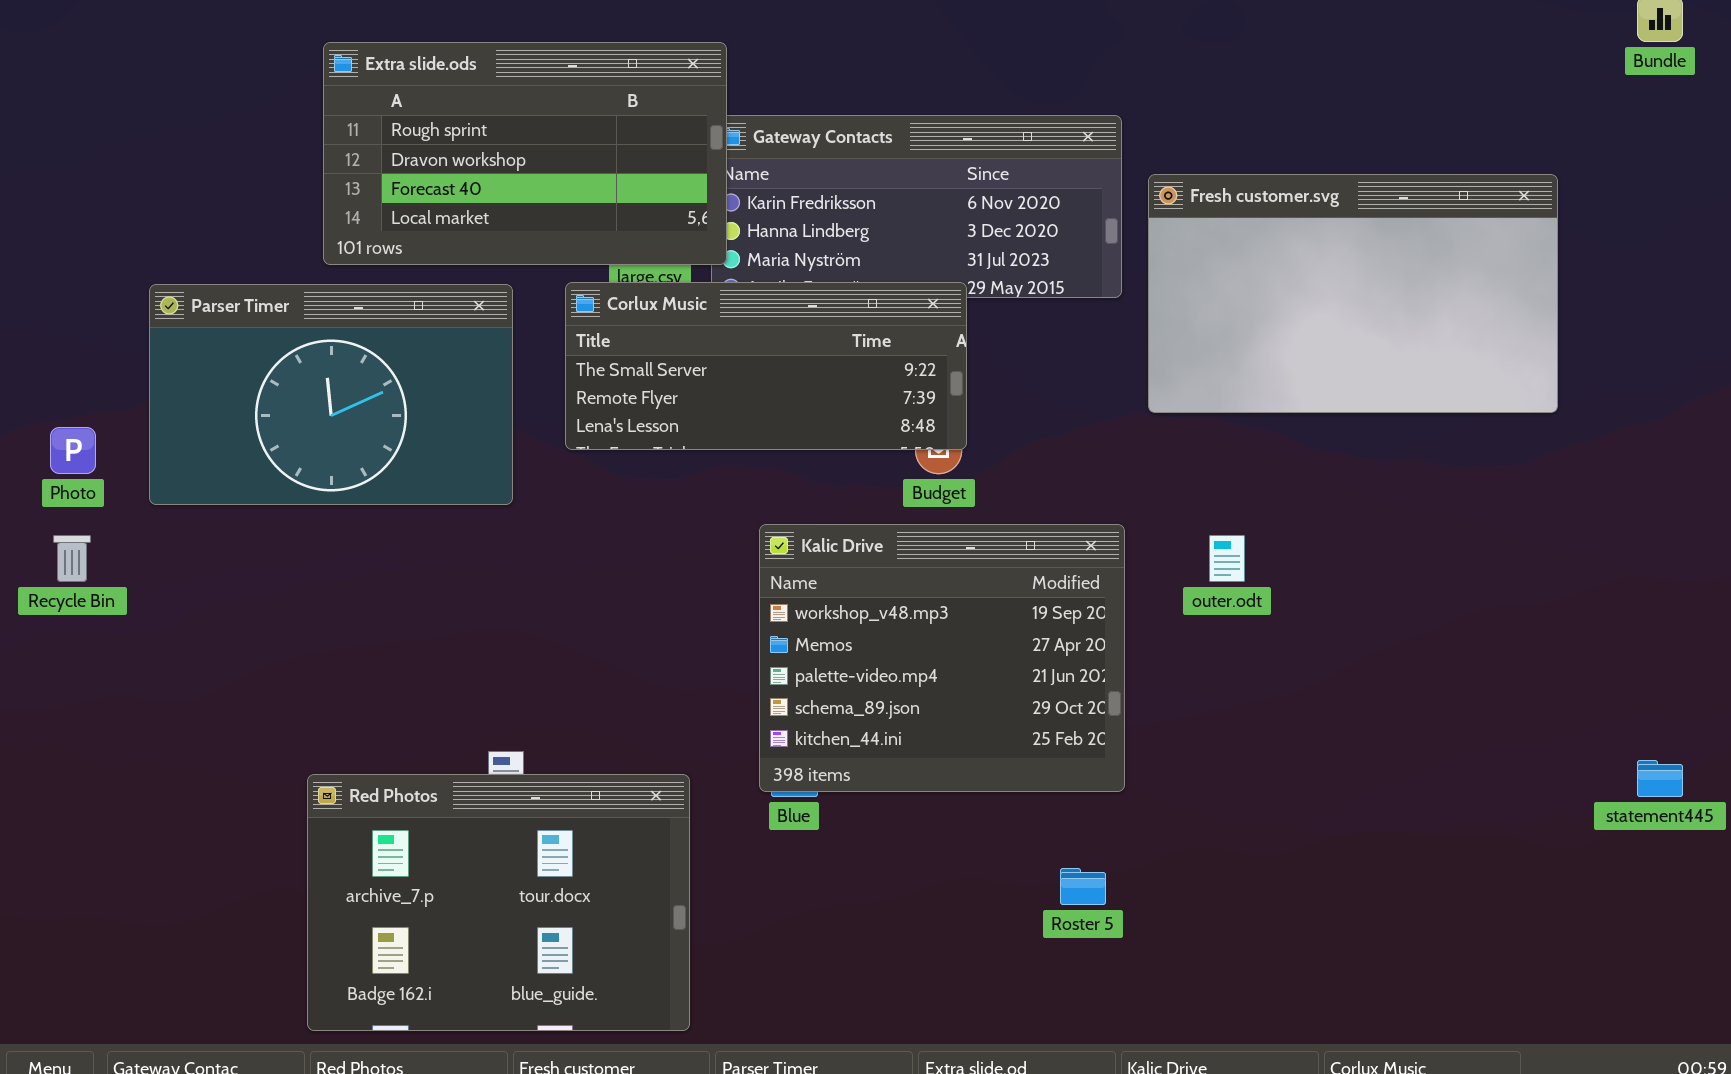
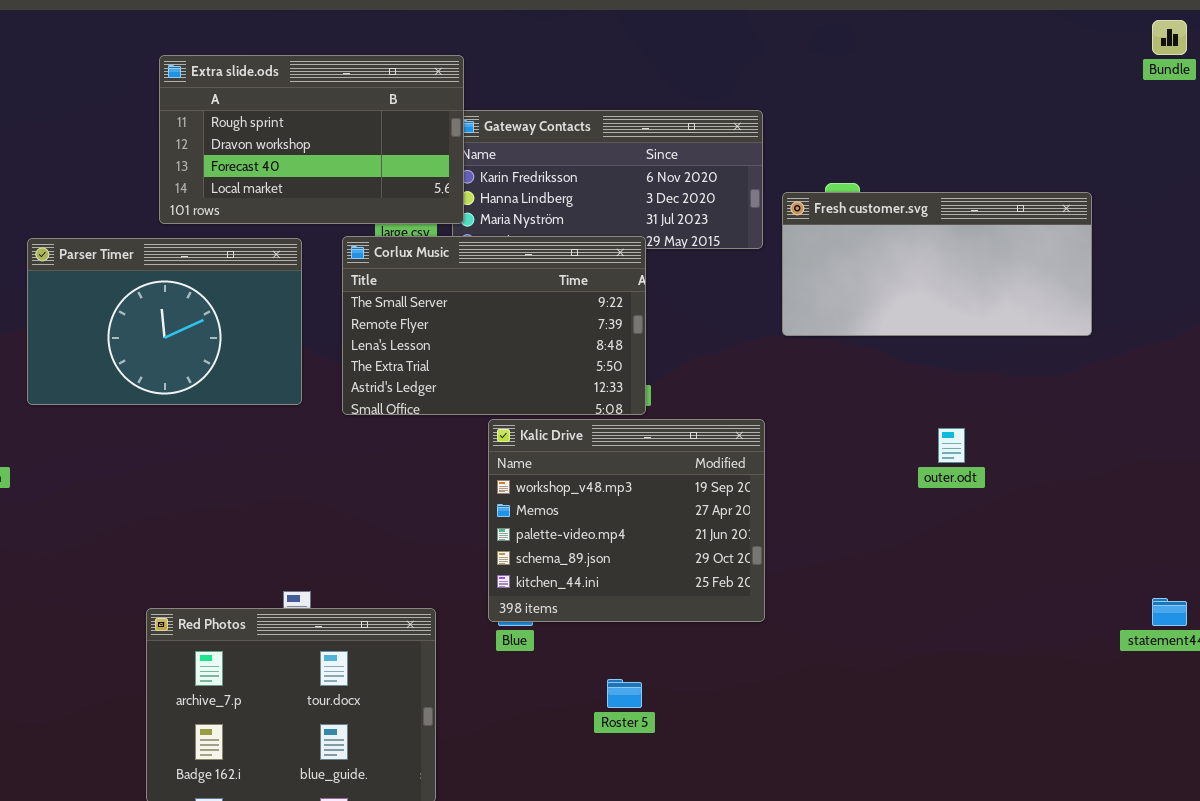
Fresh customer.svg: [1148,174,1558,413] -> [782,192,1092,336], resized
Corlux Music: [565,282,967,450] -> [342,236,646,415], resized
outer.odt: [1209,535,1245,582] -> [938,428,965,463], moved
Roster 5: [1060,868,1106,905] -> [607,679,642,708], moved

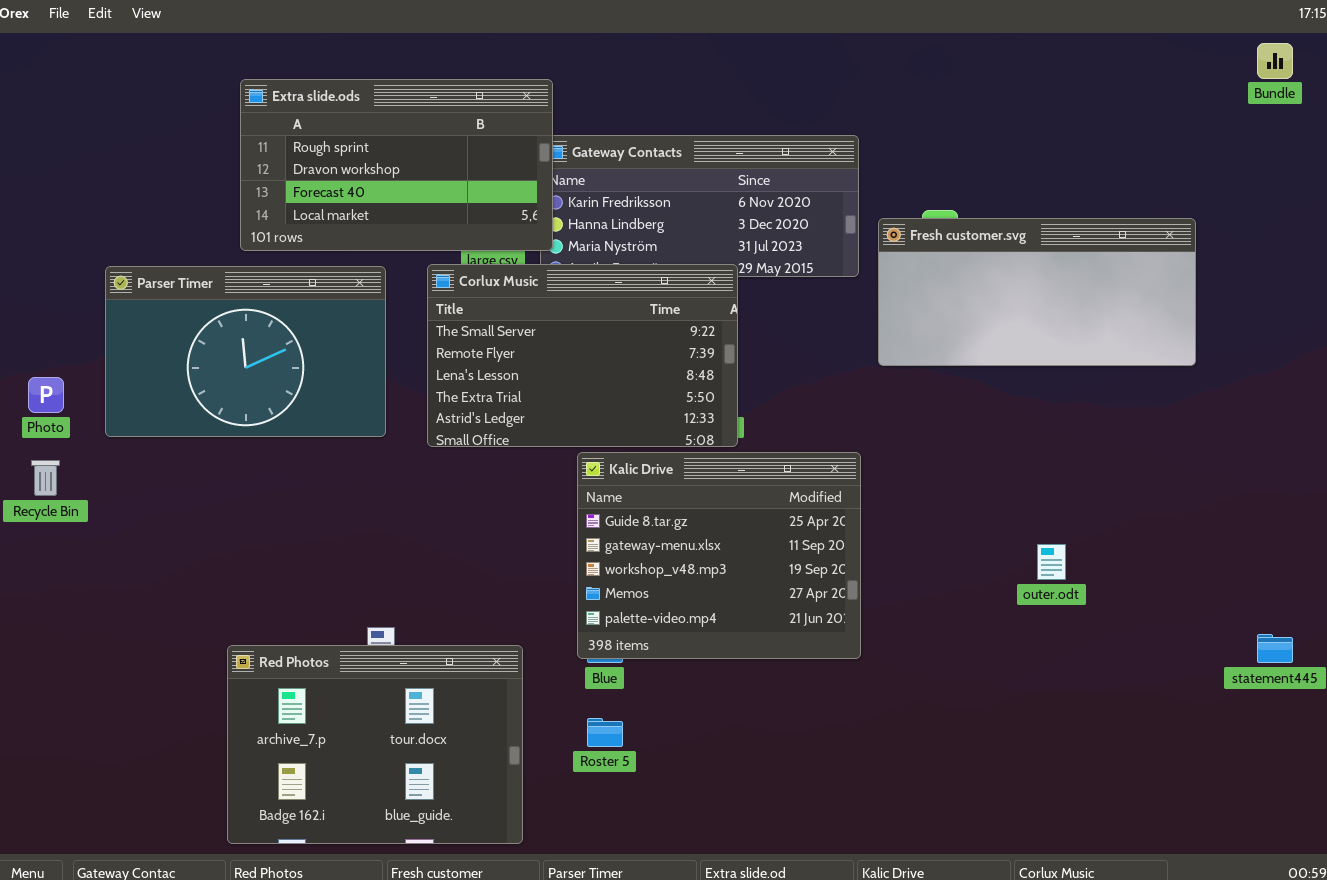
Kalic Drive: [488,419,765,622] -> [577,452,861,659], scrolled up 2 rows
outer.odt: [938,428,965,463] -> [1037,544,1066,580], moved
Roster 5: [607,679,642,708] -> [587,718,623,747], moved

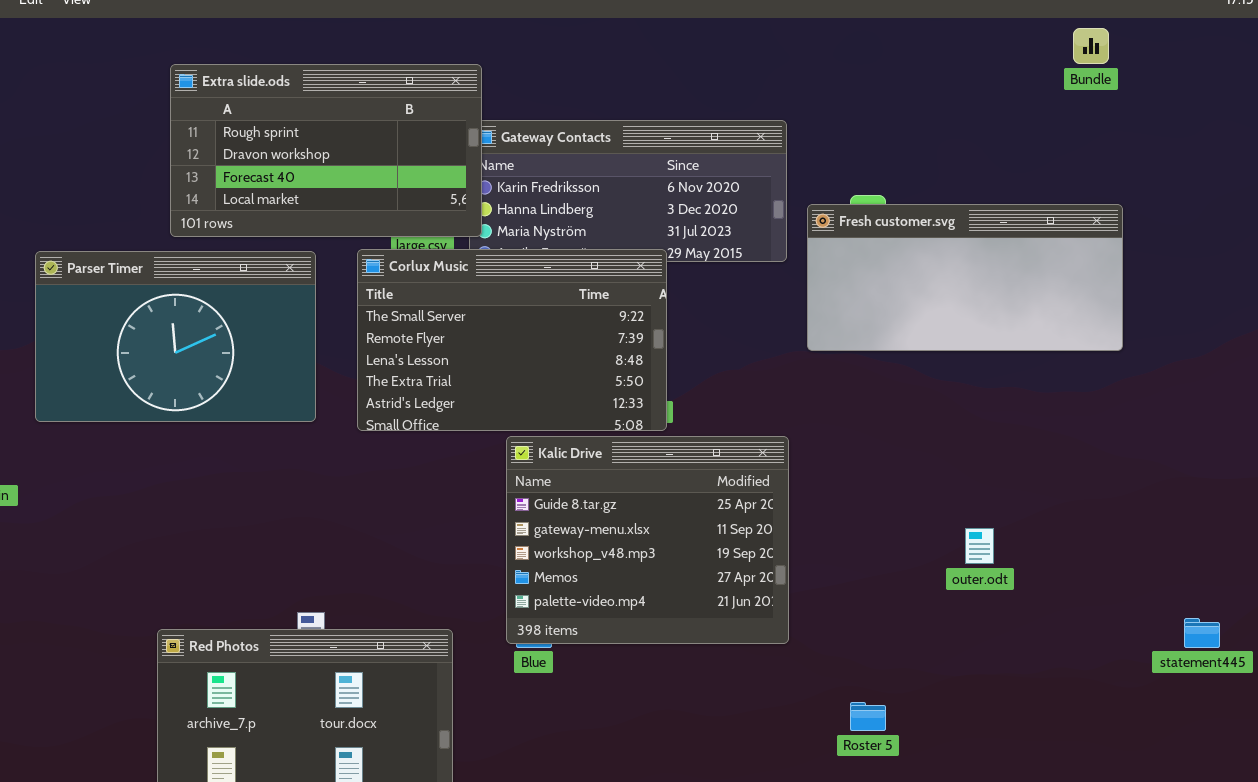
Bundle: [1257,43,1293,79] -> [1073,28,1109,64], moved
Roster 5: [587,718,623,747] -> [850,702,886,731], moved

